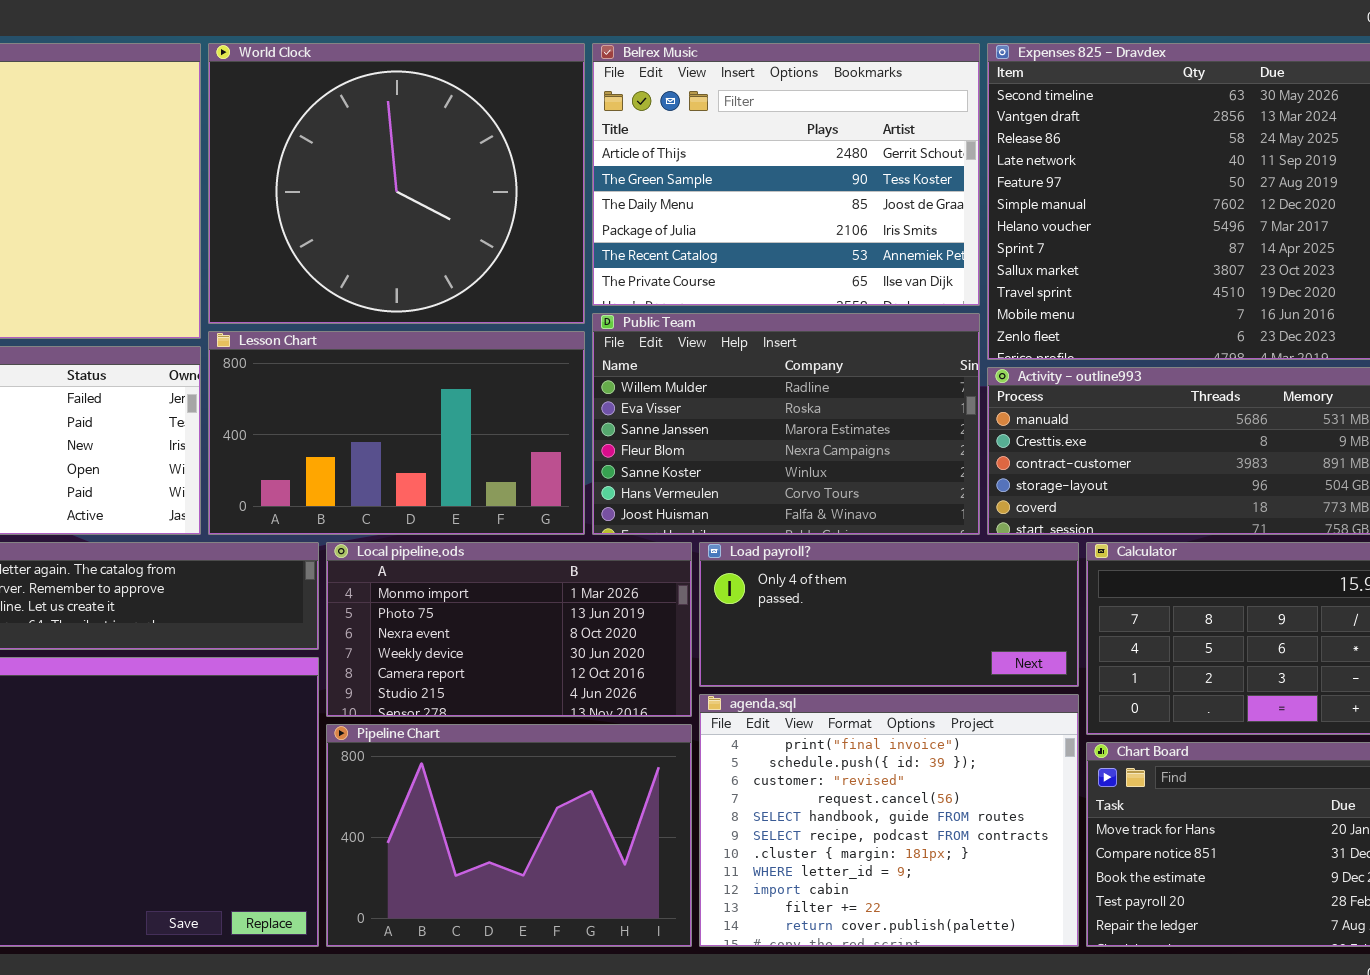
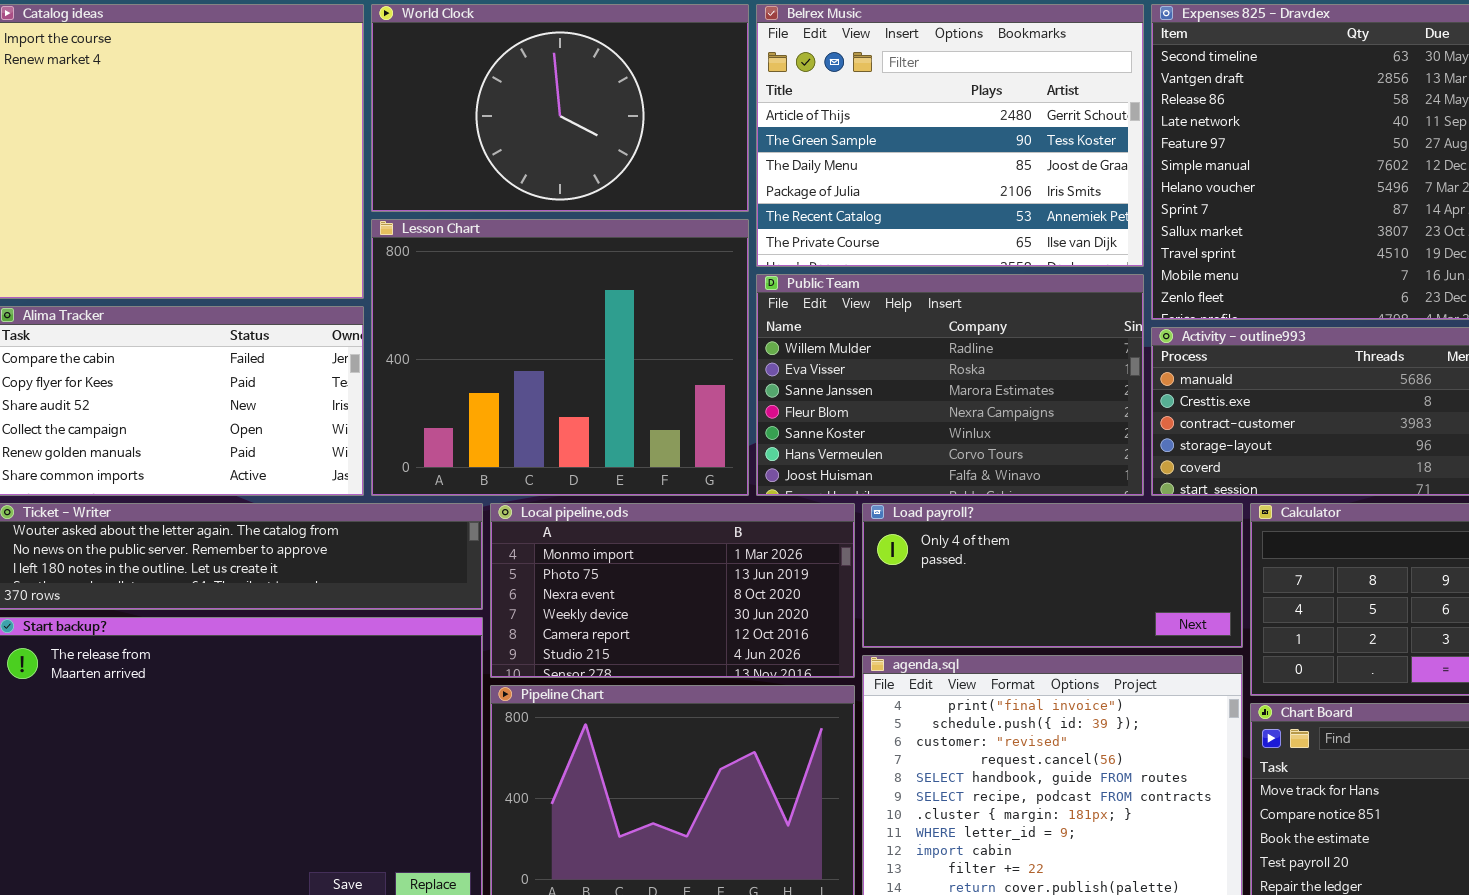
World Clock: [208,43,585,324] -> [371,4,749,212], resized
Lesson Chart: [208,331,585,535] -> [371,219,749,496], resized

